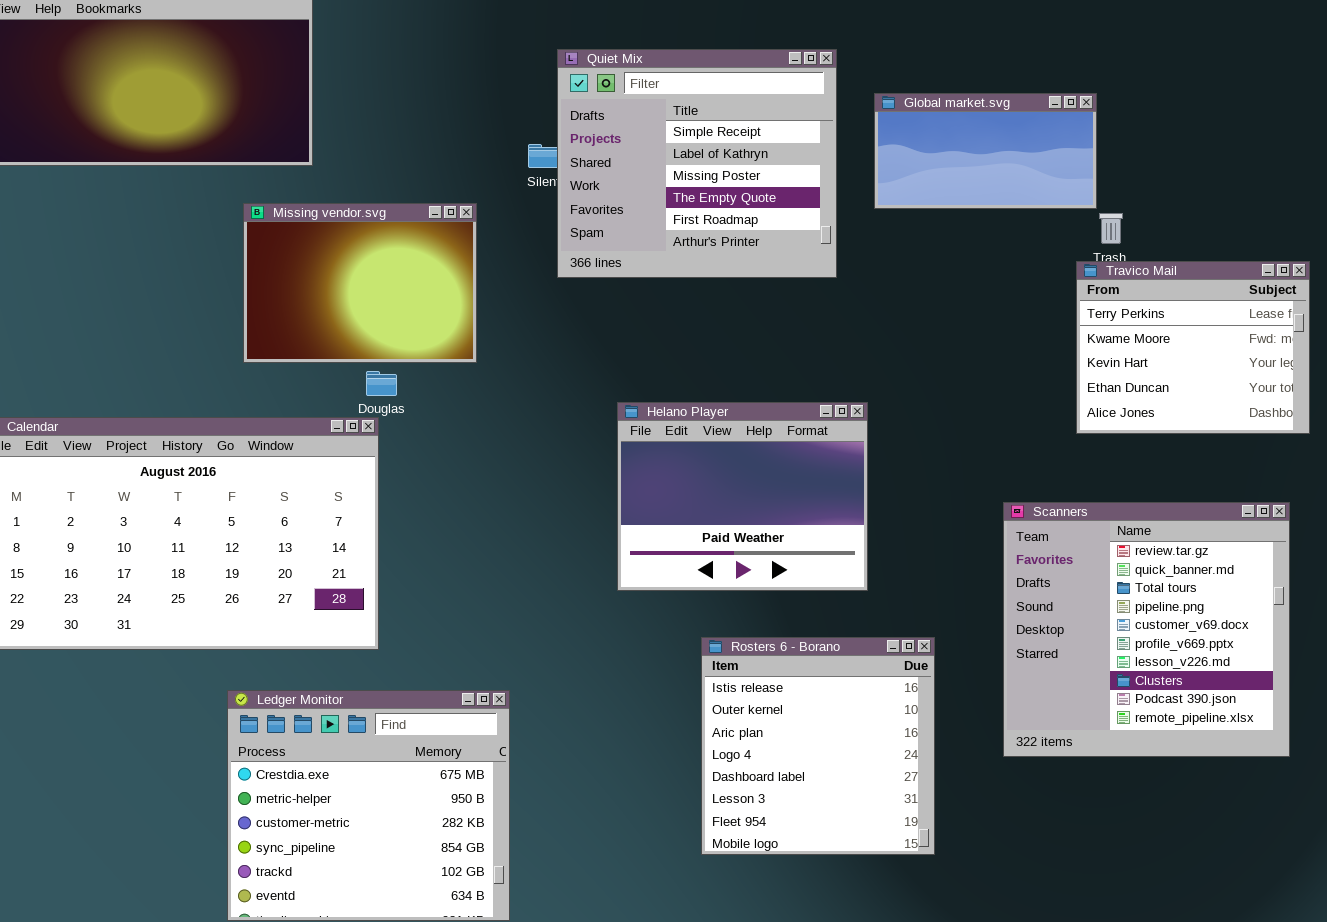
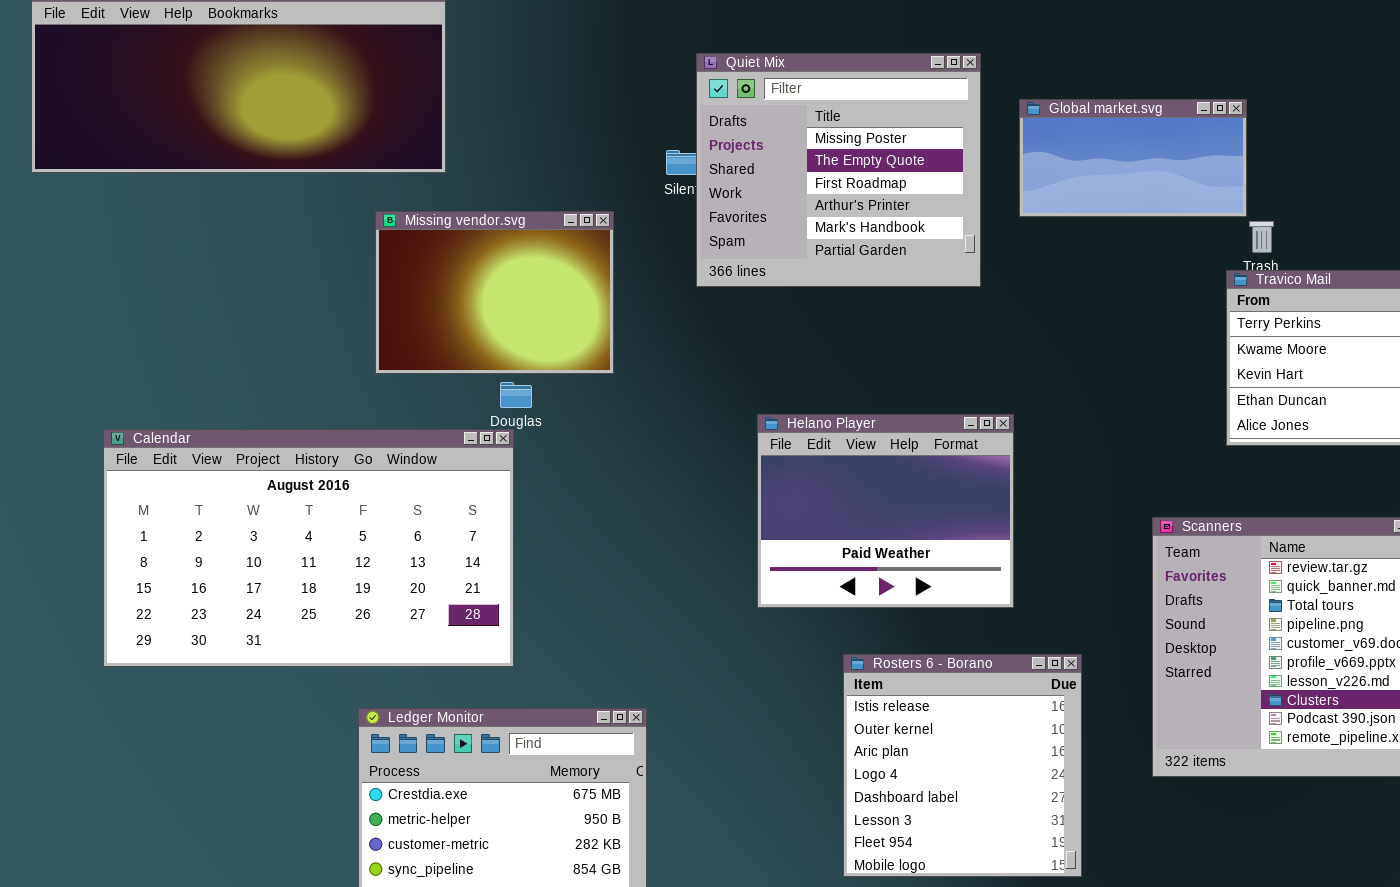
Quiet Mix: [557,49,837,278] -> [696,53,981,287], scrolled down 2 rows

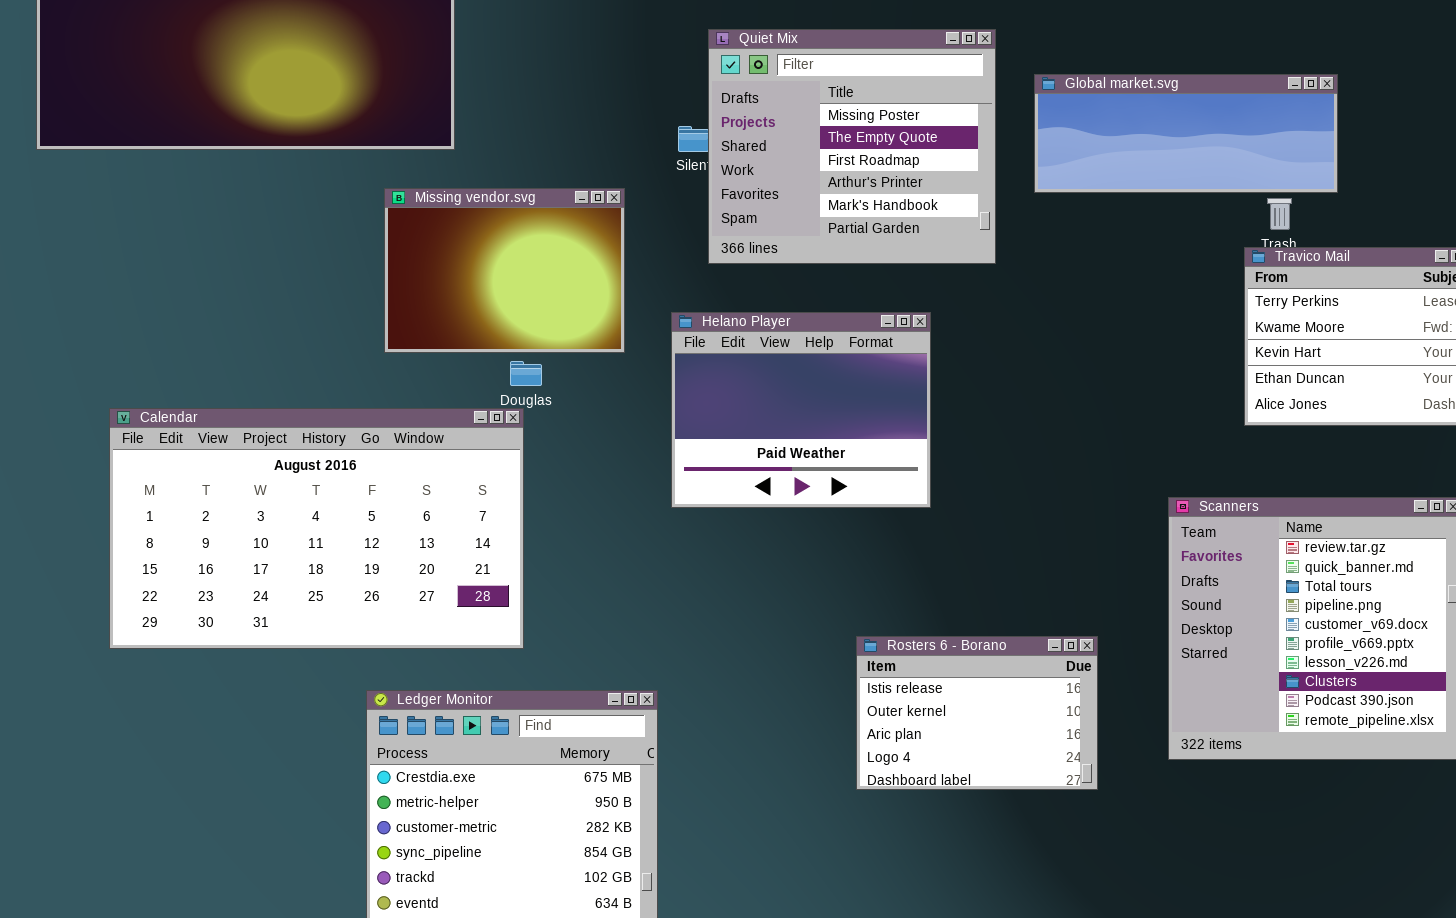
Global market.svg: [1019,99,1247,217] -> [1034,74,1338,193], resized
Helano Player: [757,414,1014,608] -> [671,312,931,508], moved
Rosters 6 - Borano: [843,654,1082,877] -> [856,636,1098,790], resized

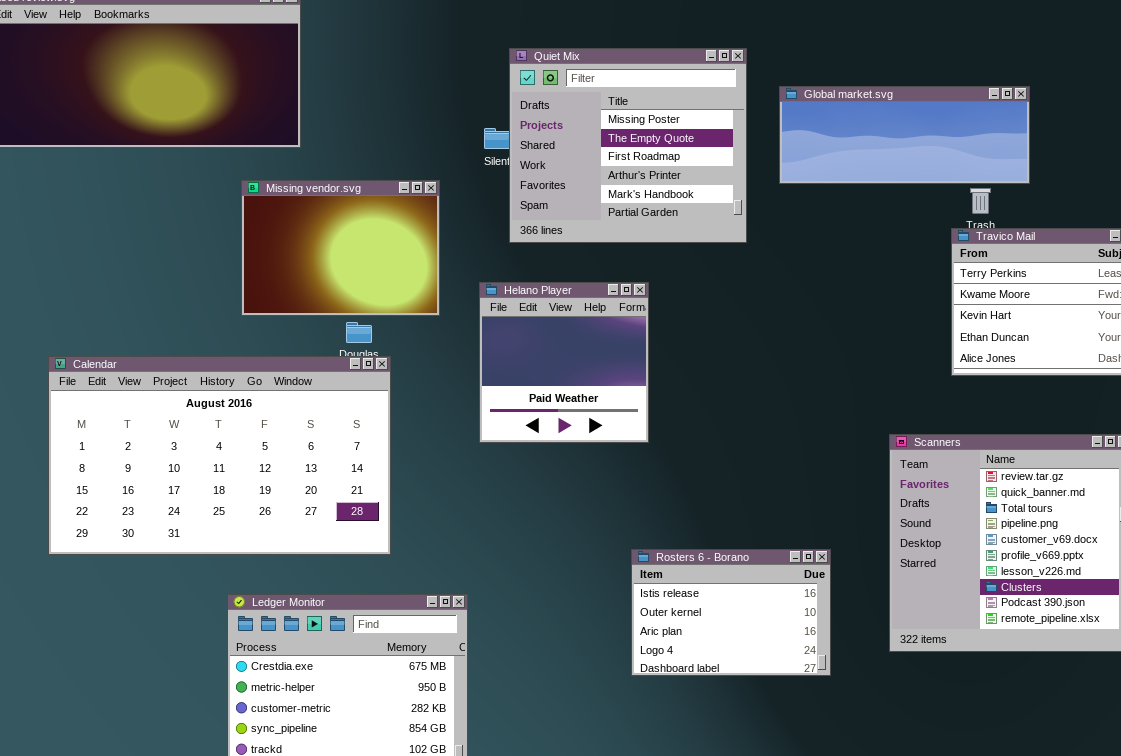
Helano Player: [671,312,931,508] -> [479,282,649,443], resized
Calendar: [109,408,524,649] -> [48,356,391,555], moved

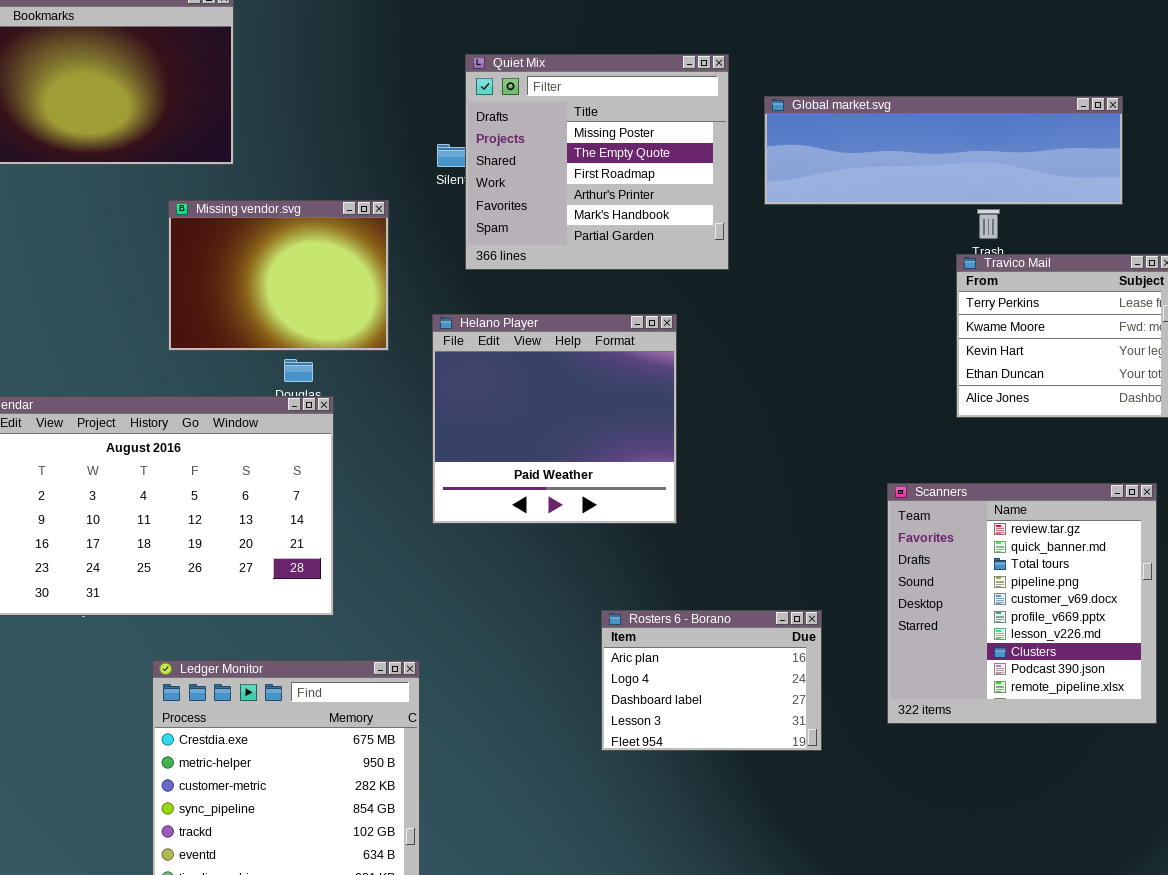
Global market.svg: [779,86,1030,184] -> [764,96,1123,205], resized
Helano Player: [479,282,649,443] -> [432,314,677,524], resized
Rosters 6 - Borano: [631,549,831,676] -> [601,610,822,751], scrolled down 2 rows

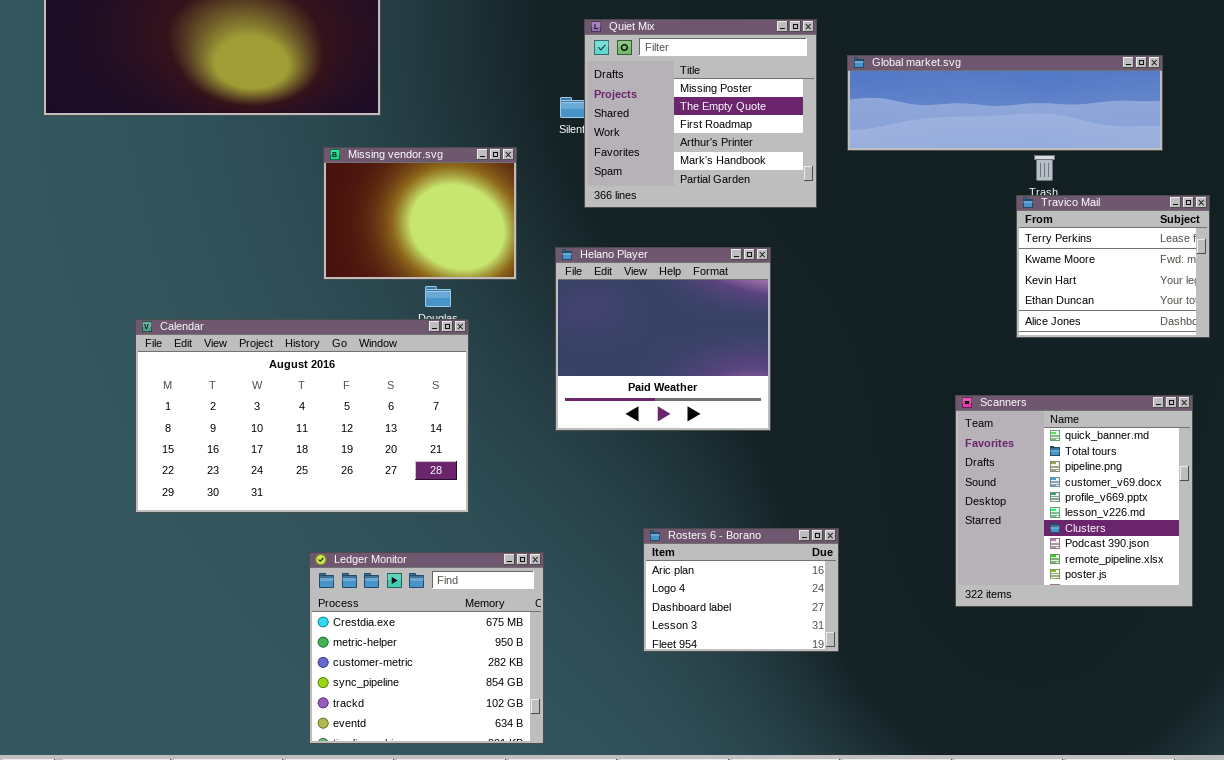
Scanners: [887,483,1157,724] -> [955,395,1193,607], scrolled down 1 row
Rosters 6 - Borano: [601,610,822,751] -> [643,528,839,652], moved

